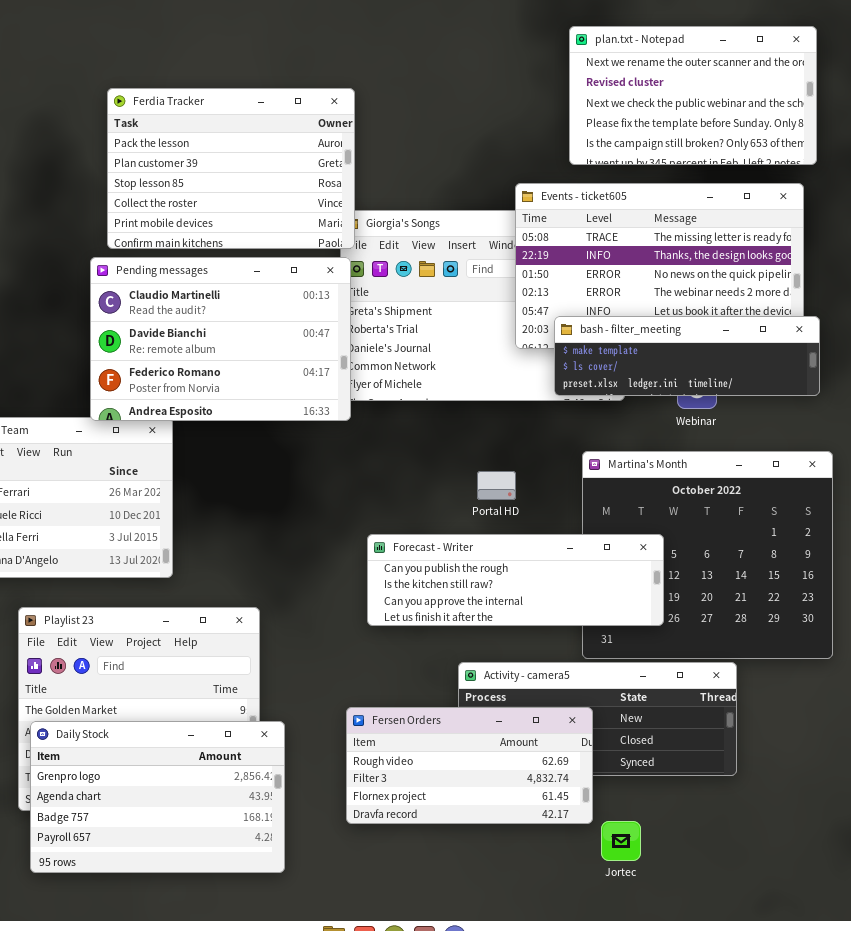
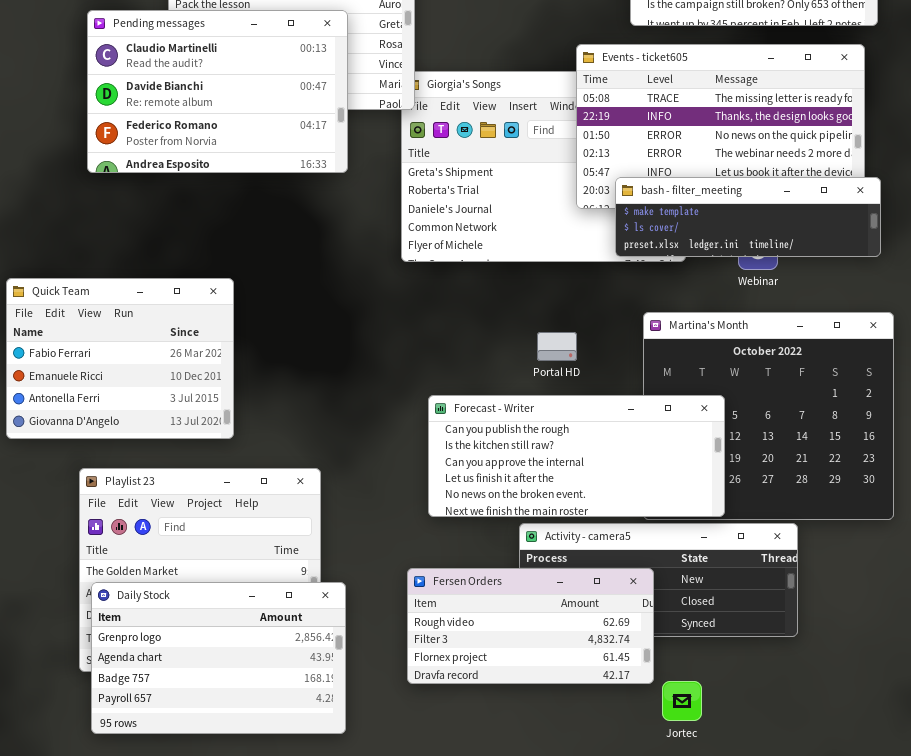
Pending messages: [90,257,351,421] -> [87,10,348,173], moved
Forecast - Writer: [367,534,664,626] -> [428,395,725,517], resized

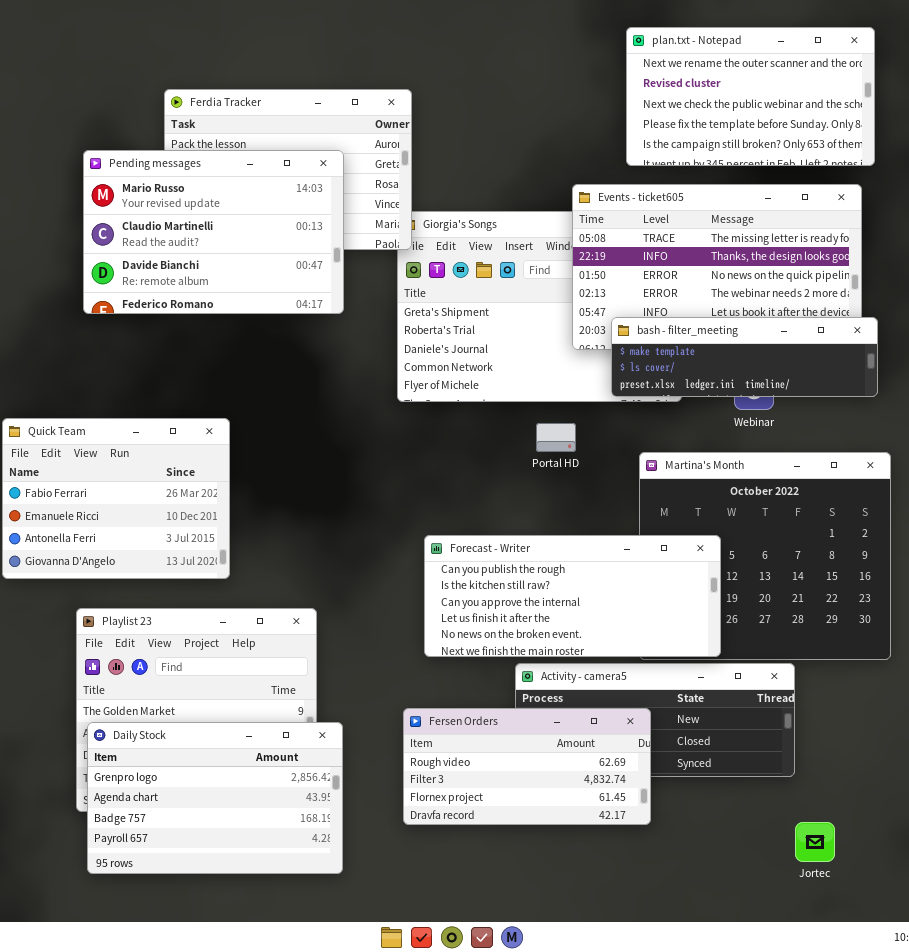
Pending messages: [87,10,348,173] -> [83,150,344,314], scrolled up 1 row
Portal HD: [537,332,577,361] -> [536,423,576,452], moved
Jortec: [662,681,702,721] -> [795,822,835,862], moved

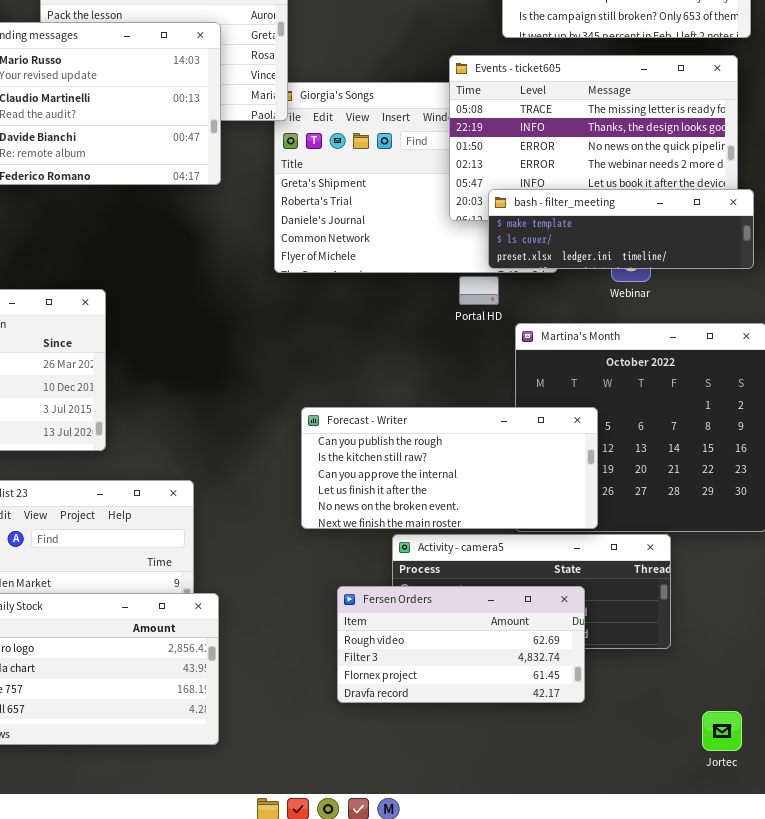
Portal HD: [536,423,576,452] -> [459,276,499,305], moved
Fersen Orders: [403,708,651,825] -> [337,586,585,703], moved
Jortec: [795,822,835,862] -> [702,711,742,751], moved

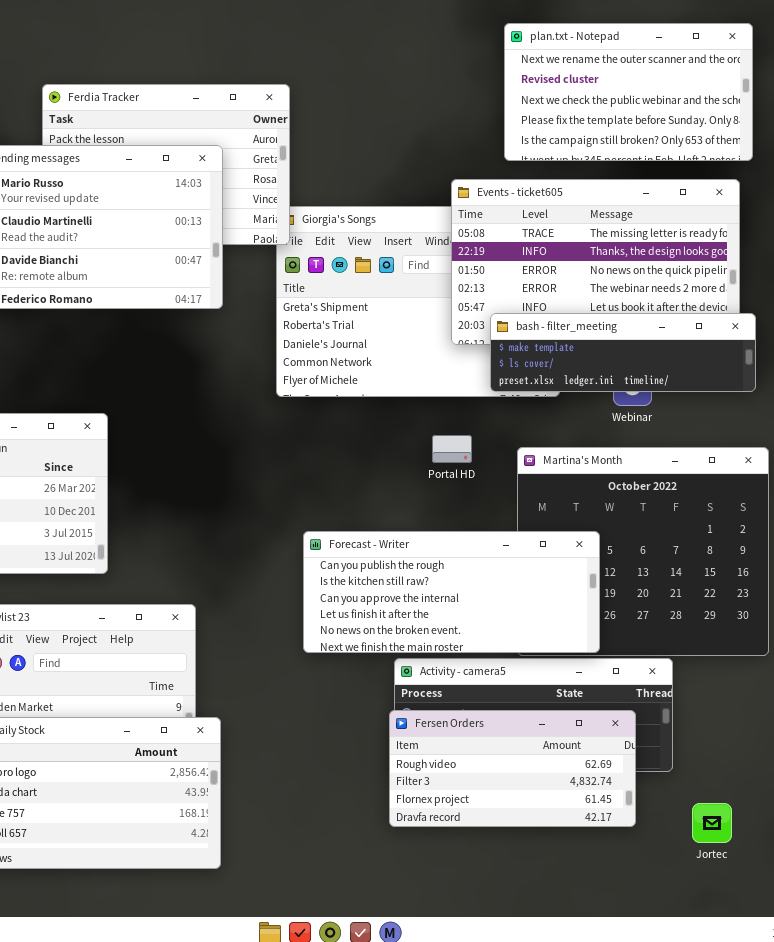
Portal HD: [459,276,499,305] -> [432,435,472,463], moved
Fersen Orders: [337,586,585,703] -> [389,710,636,827], moved
Jortec: [702,711,742,751] -> [692,803,732,843], moved

